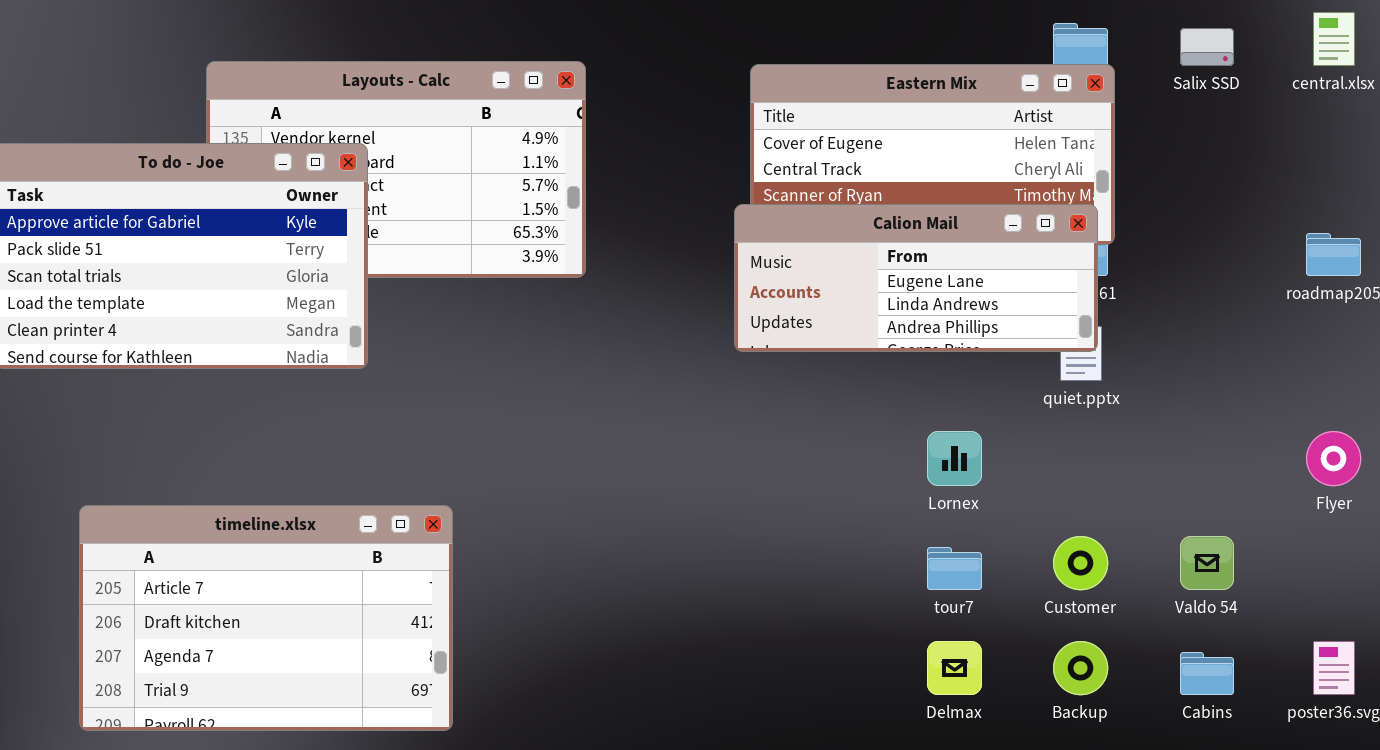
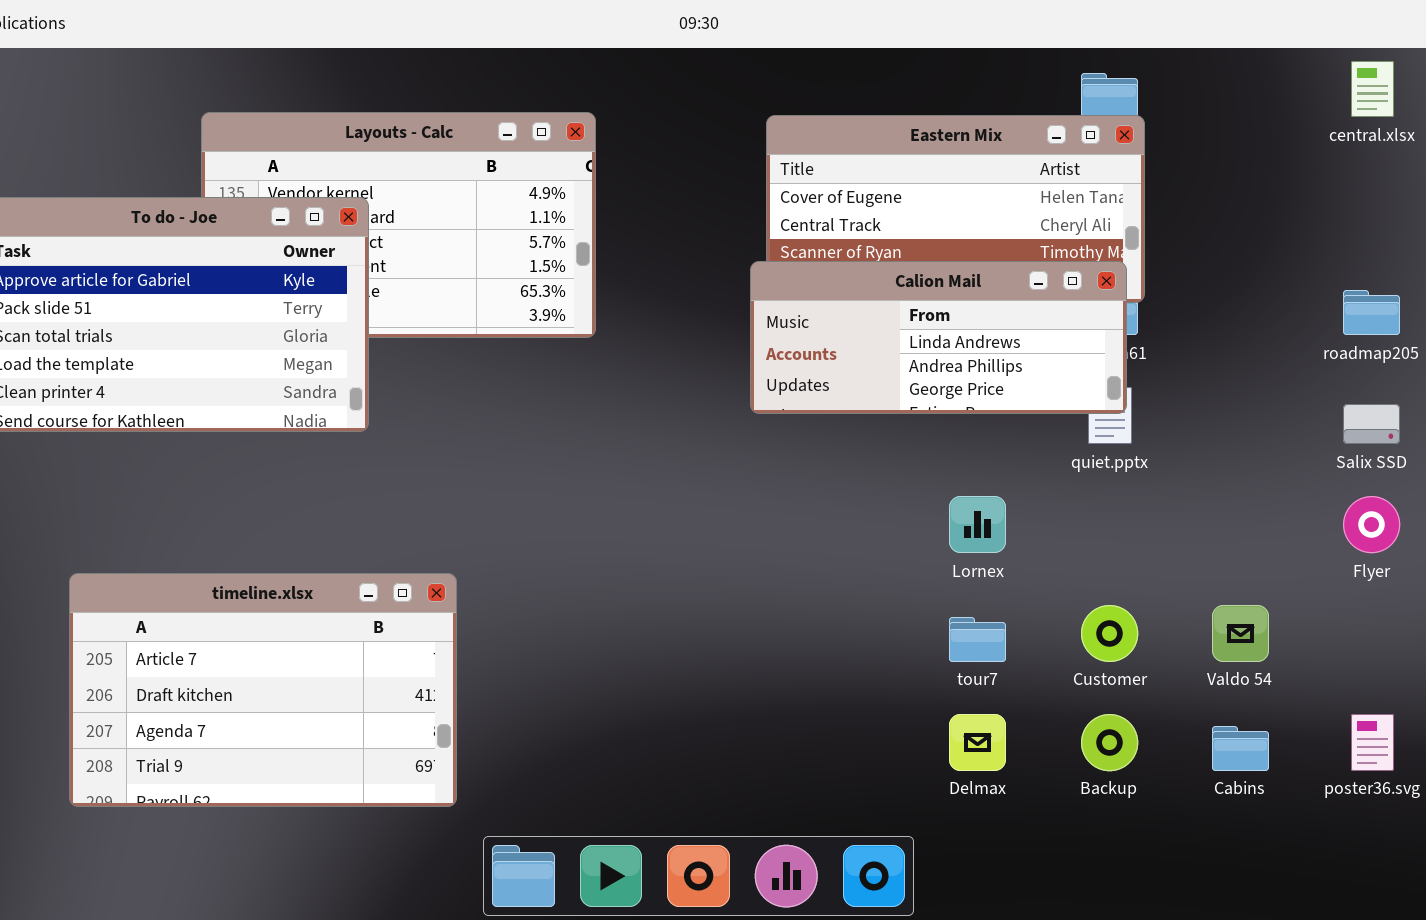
Salix SSD: [1180,28,1234,66] -> [1343,404,1400,444], moved
Calion Mail: [734,204,1098,352] -> [750,261,1127,414], scrolled down 1 row

